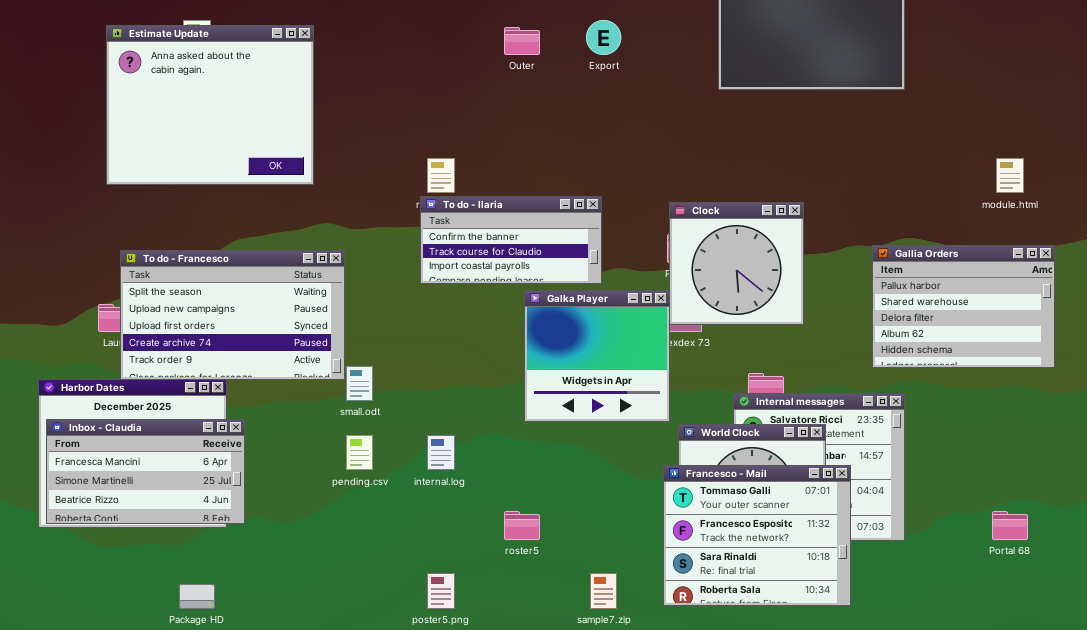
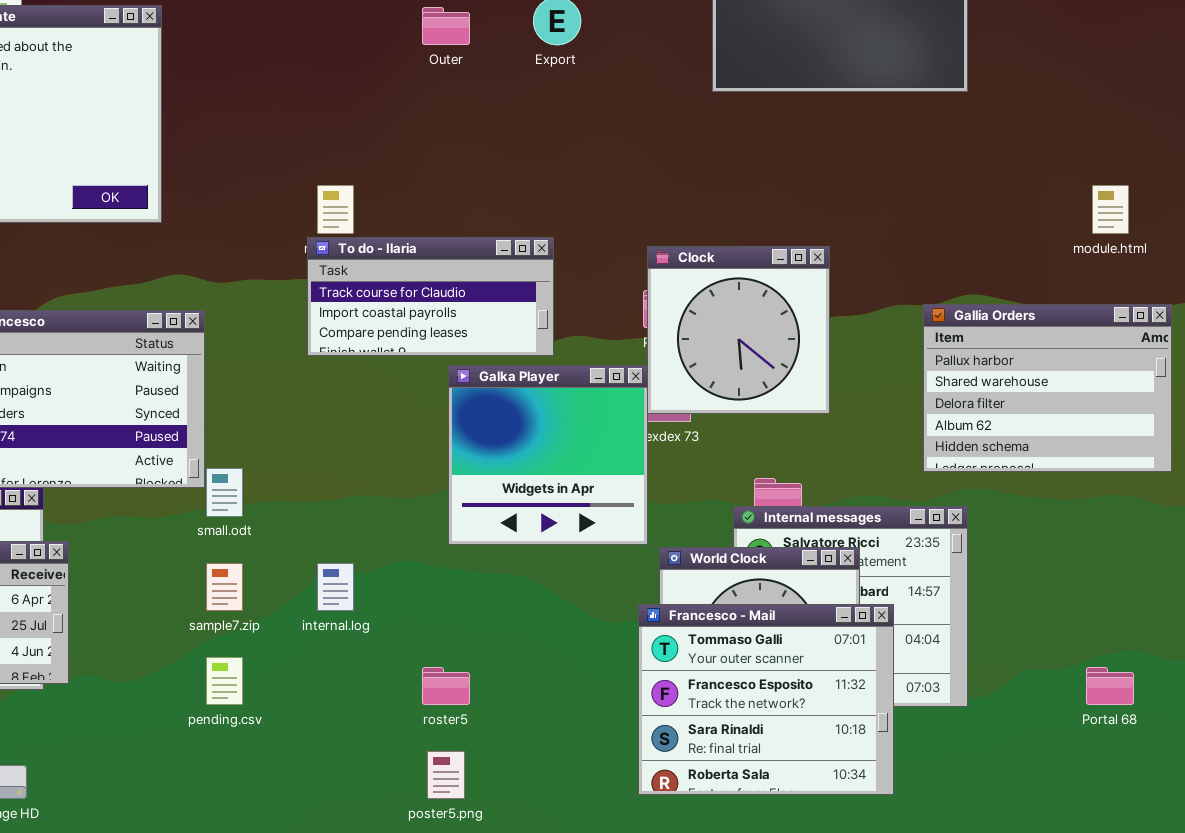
To do - Ilaria: [420,196,602,284] -> [307,237,554,356], scrolled down 1 row
pending.csv: [346,435,373,470] -> [206,657,243,705], moved
poster5.png: [427,573,455,609] -> [427,751,465,799], moved
sample7.zip: [590,573,617,609] -> [206,563,243,611], moved

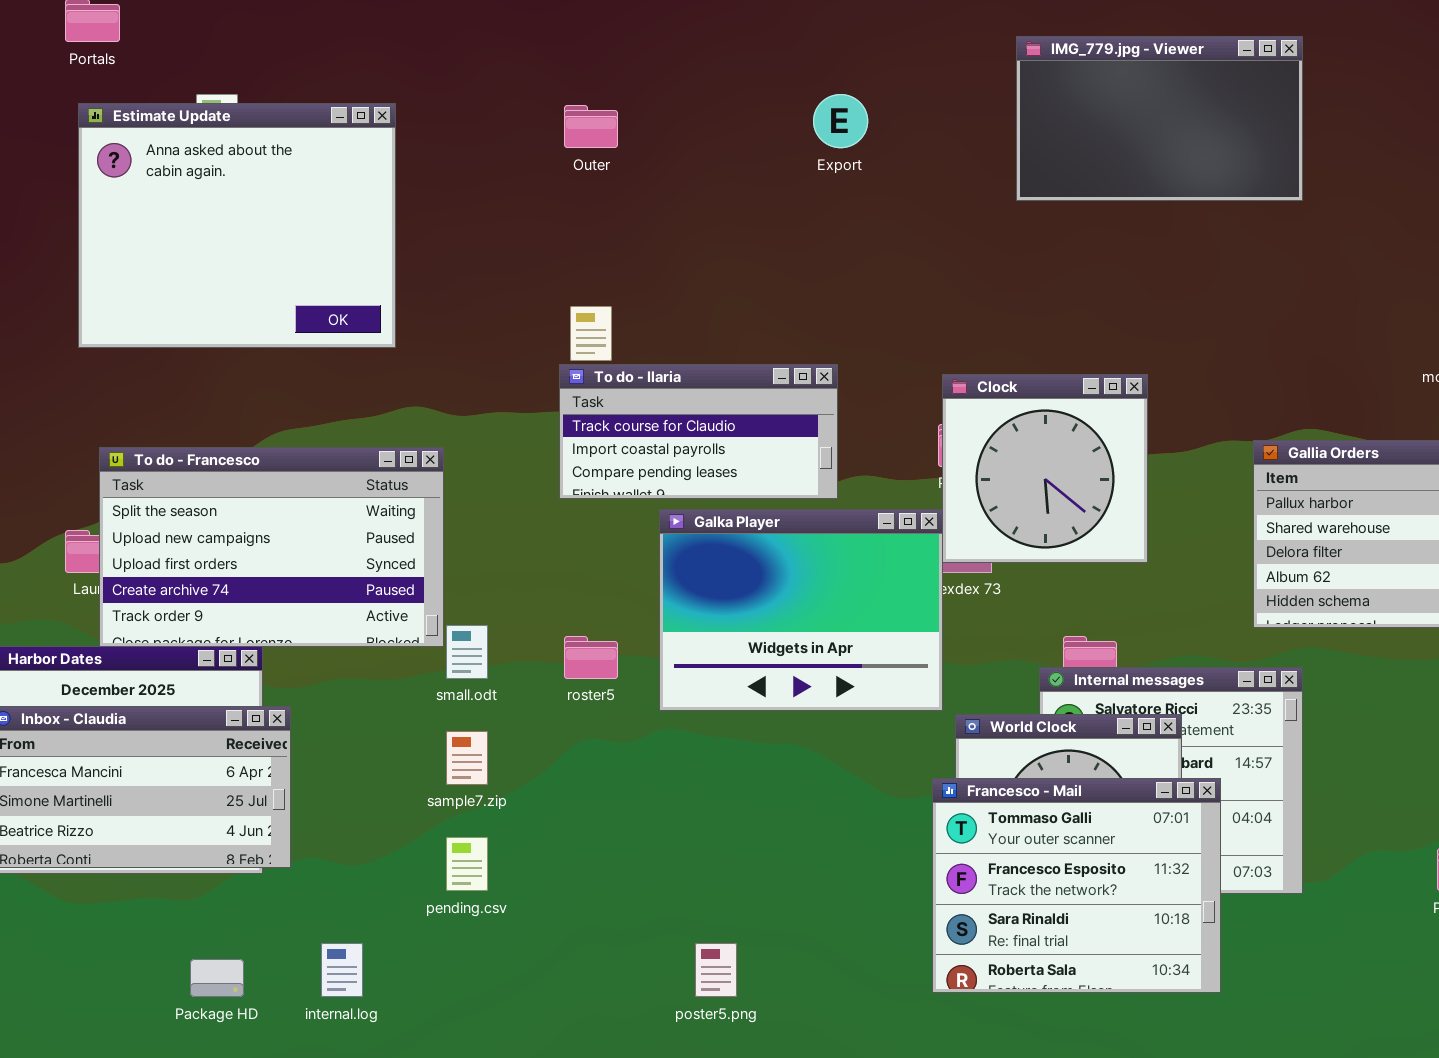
Outer: [422,7,470,45] -> [564,105,618,148], moved
Galka Player: [448,365,648,545] -> [659,509,943,711], resized
internal.log: [317,563,354,611] -> [321,943,363,997], moved
roster5: [422,667,470,705] -> [564,636,618,679], moved

